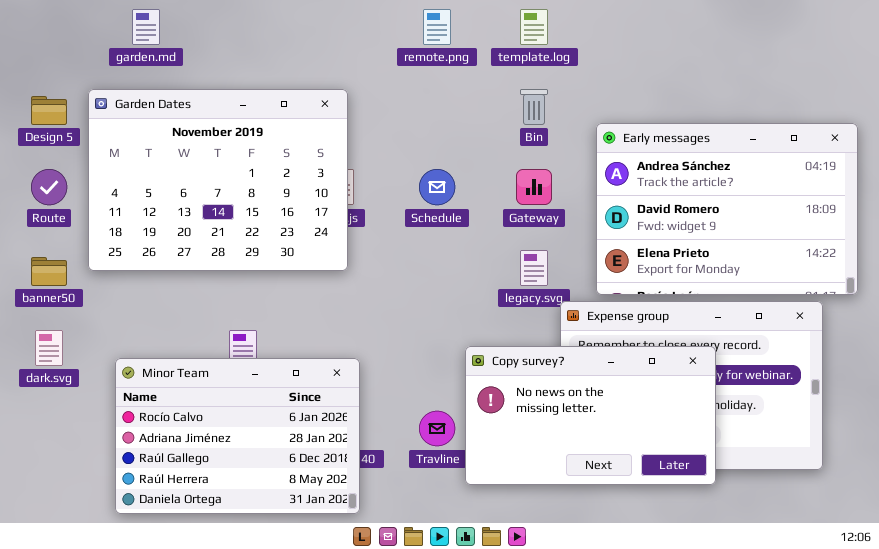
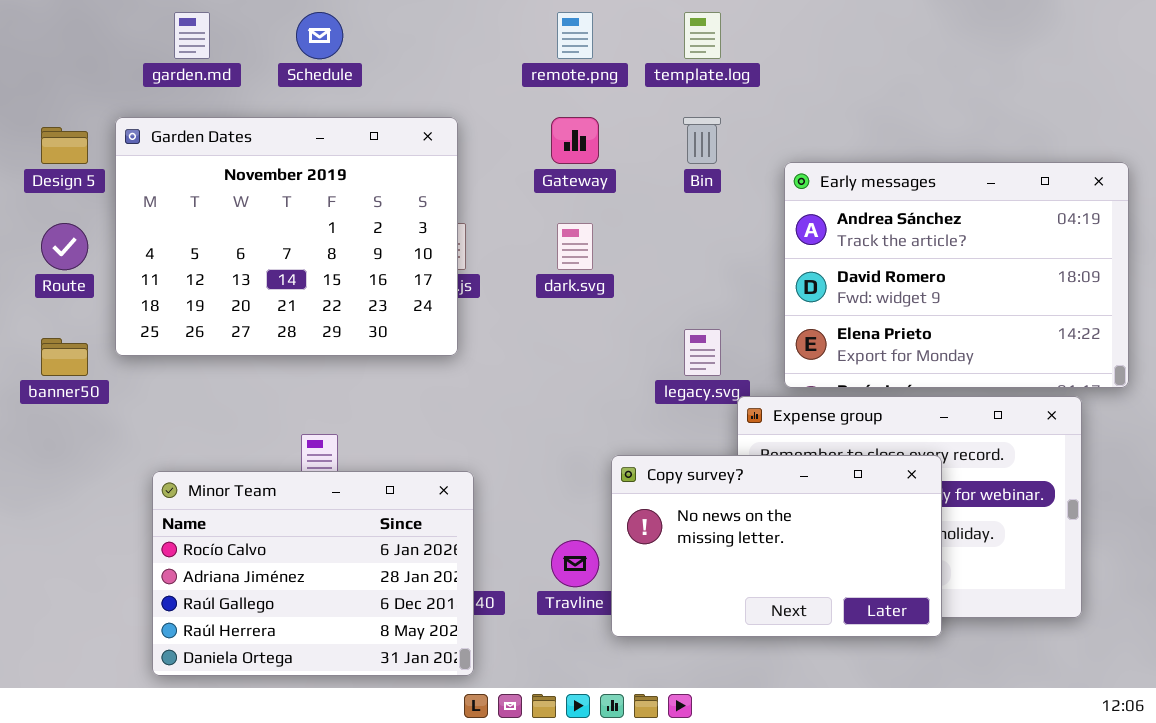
Schedule: [419,169,455,205] -> [296,12,343,59], moved
Gateway: [516,169,552,205] -> [551,117,599,164], moved
dark.svg: [35,330,63,366] -> [557,223,593,270], moved

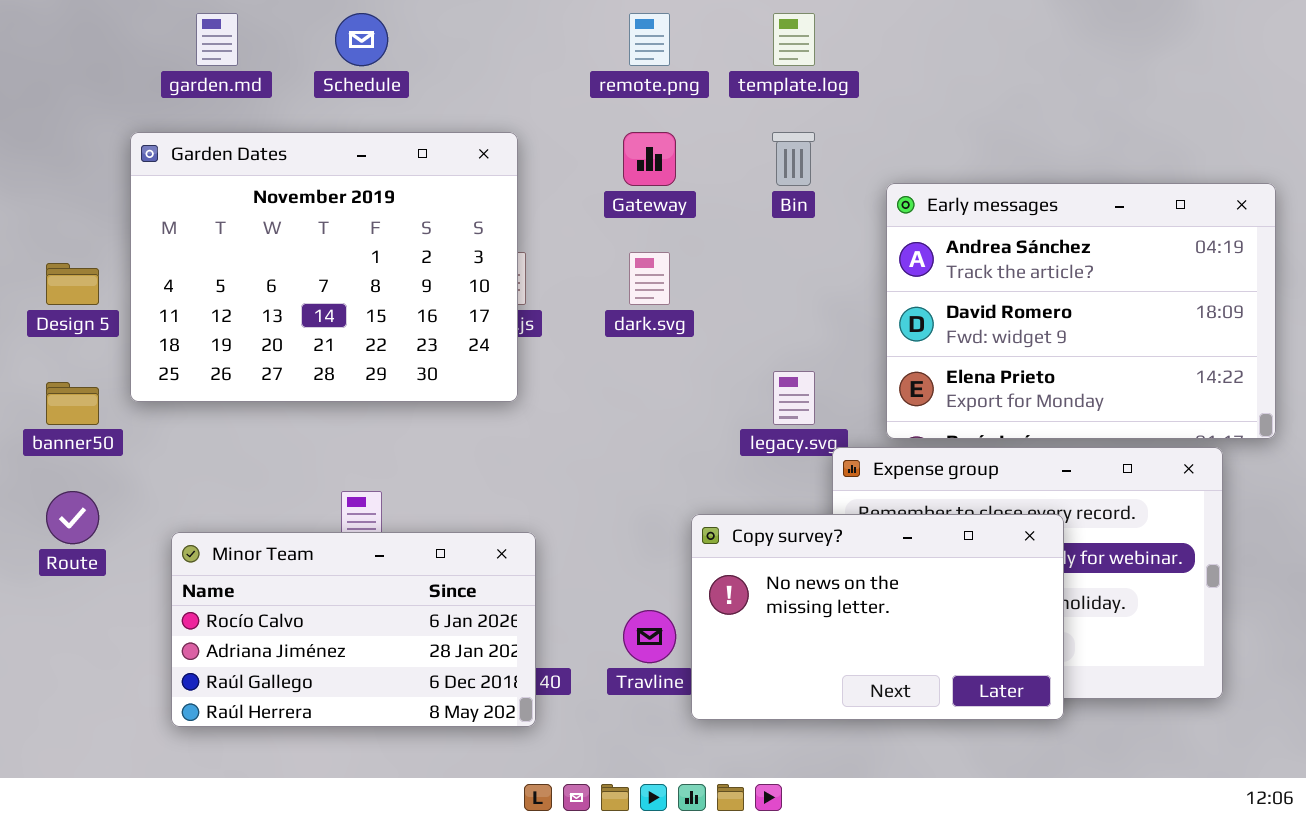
Design 5: [41,127,88,164] -> [46,263,99,305], moved
Route: [41,223,88,270] -> [46,491,99,544], moved
Minor Team: [152,471,474,676] -> [171,532,536,727], resized

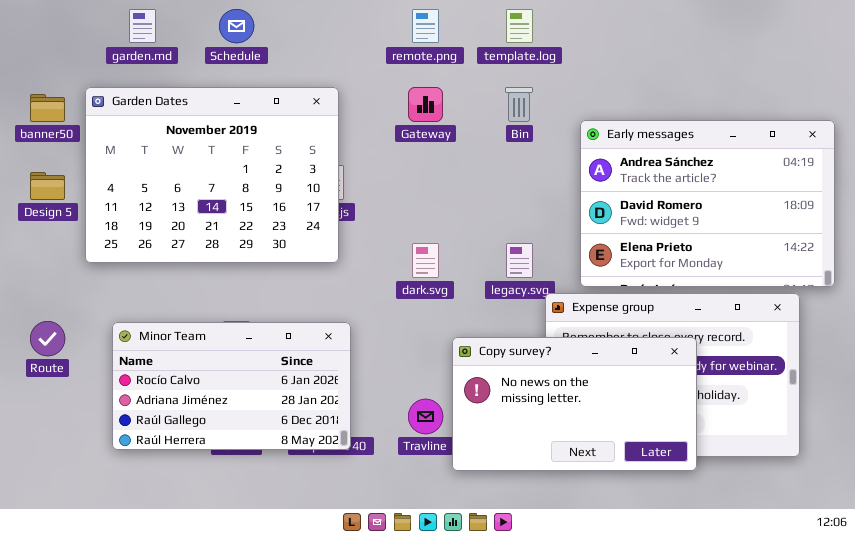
dark.svg: [629,252,670,305] -> [412,243,439,278], moved
banner50: [46,382,99,425] -> [30,94,65,122], moved
Minor Team: [171,532,536,727] -> [112,322,351,450], moved

